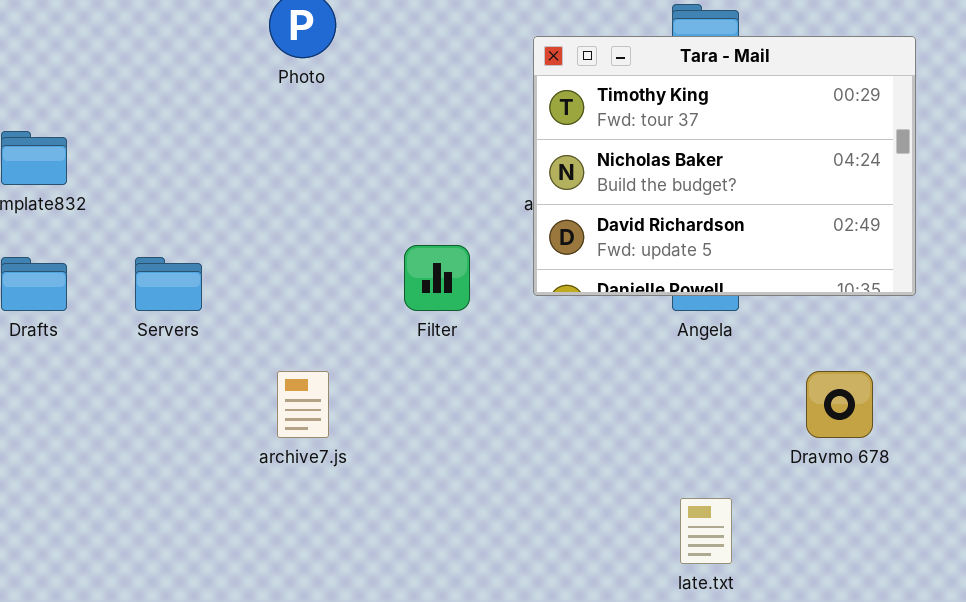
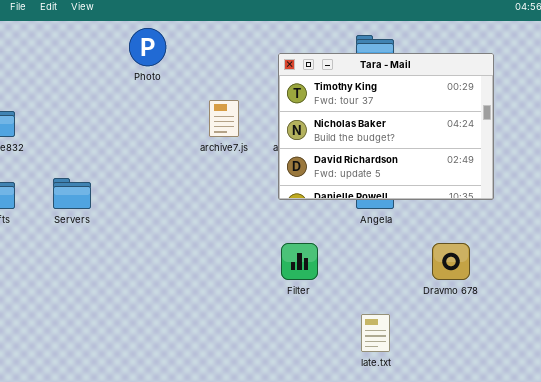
Filter: [404,245,470,311] -> [281,243,318,280], moved
archive7.js: [277,371,329,438] -> [209,100,239,137], moved

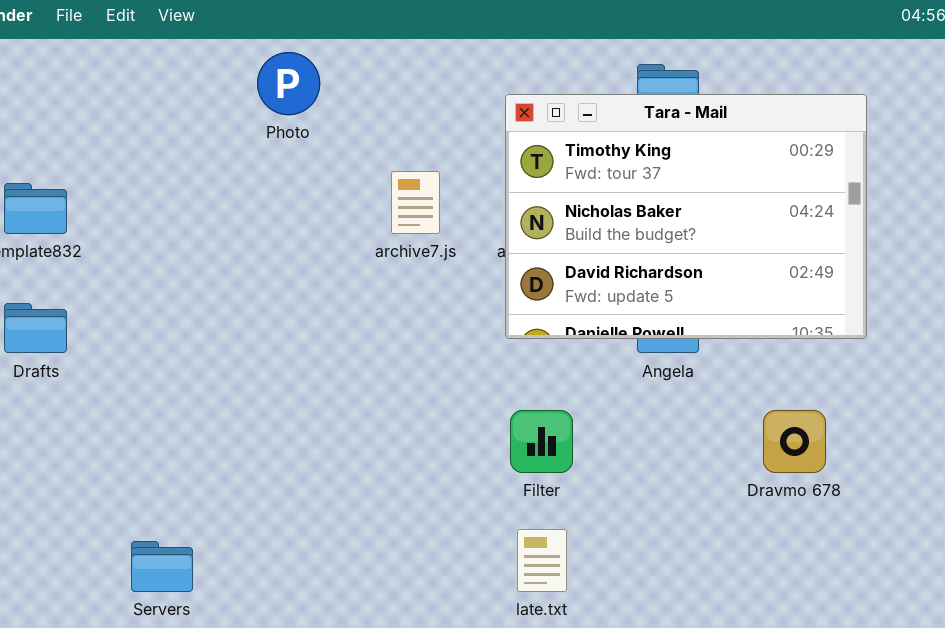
Servers: [53,178,91,209] -> [131,541,193,592], moved
late.txt: [361,314,390,352] -> [517,529,567,592], moved

